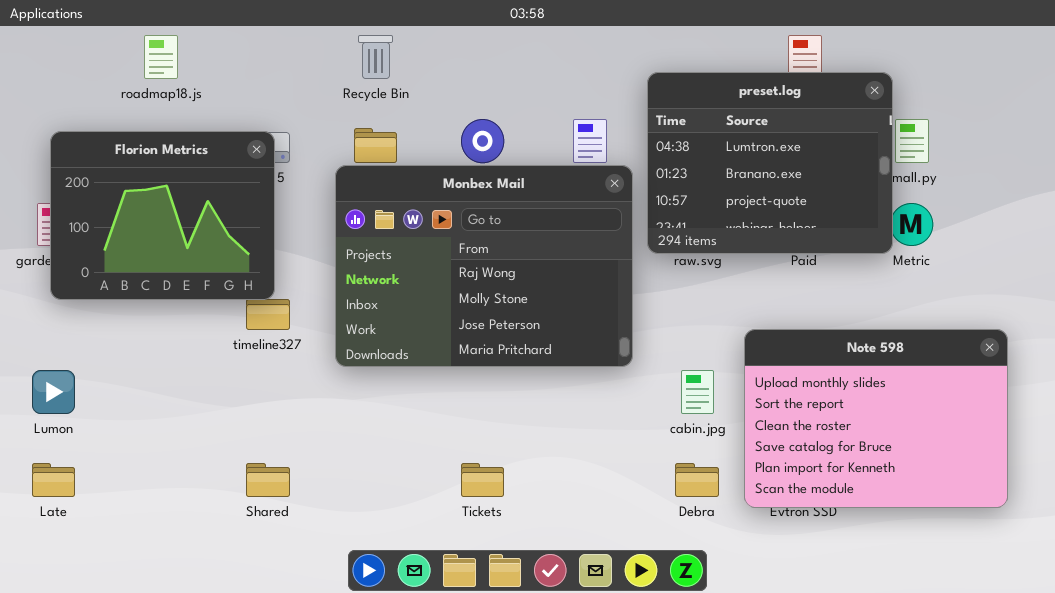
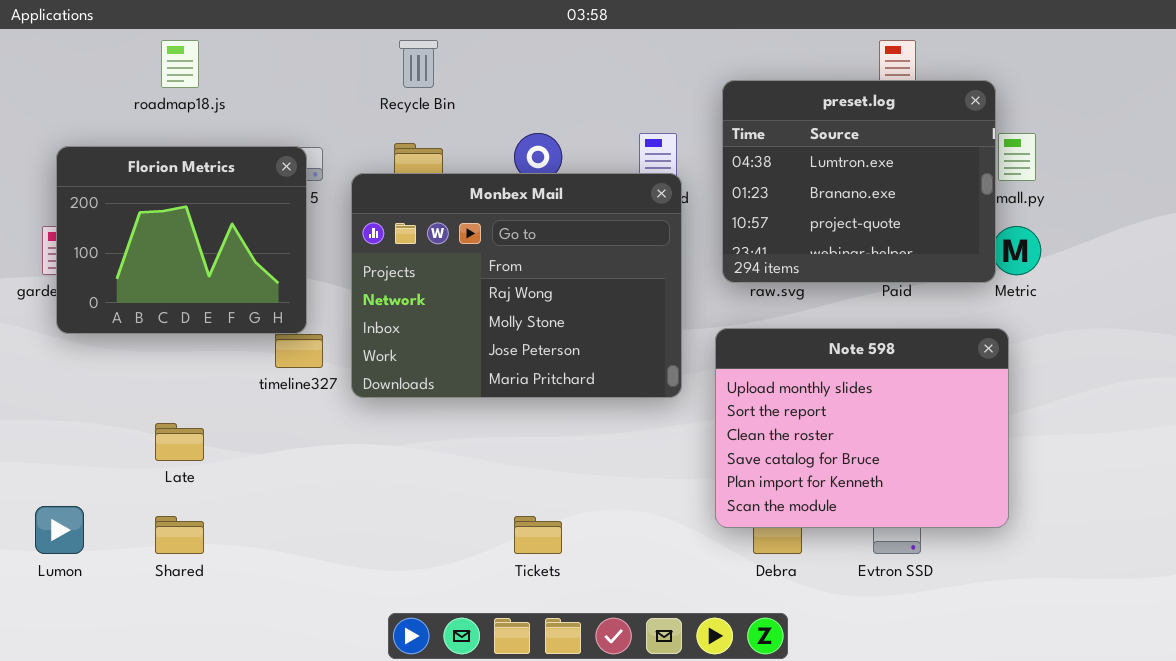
Monbex Mail: [335,165,633,367] -> [351,173,682,398], moved
Note 598: [744,329,1008,508] -> [715,328,1009,528], moved
Lumon: [32,370,75,414] -> [35,506,84,554], moved
Late: [32,463,75,497] -> [155,423,204,461], moved
Shared: [246,463,290,497] -> [155,516,204,554], moved

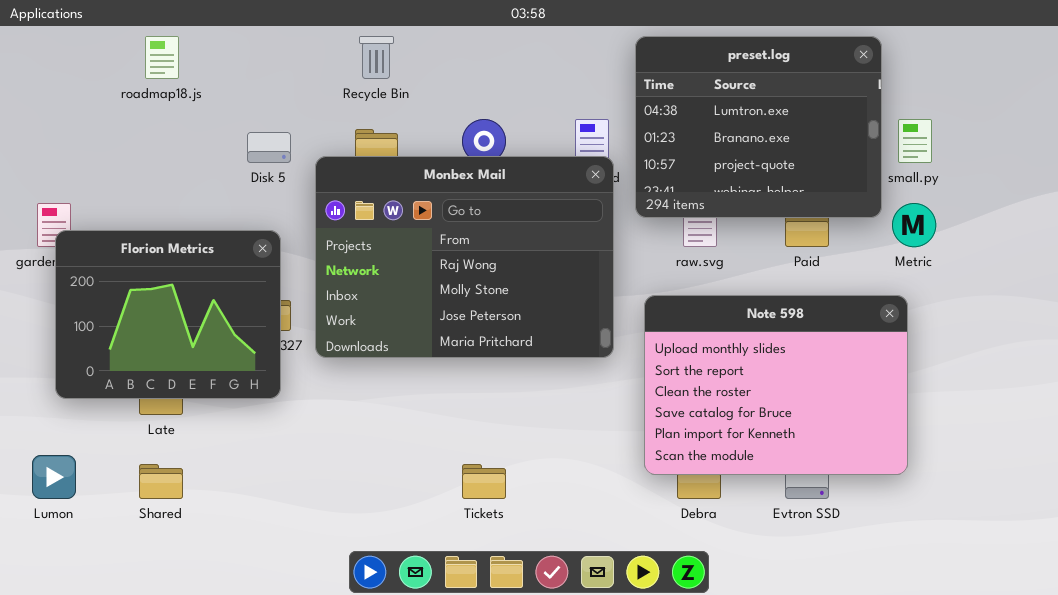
preset.log: [722,80,996,283] -> [635,36,882,218], moved
Florion Metrics: [56,146,307,334] -> [55,230,281,399], moved

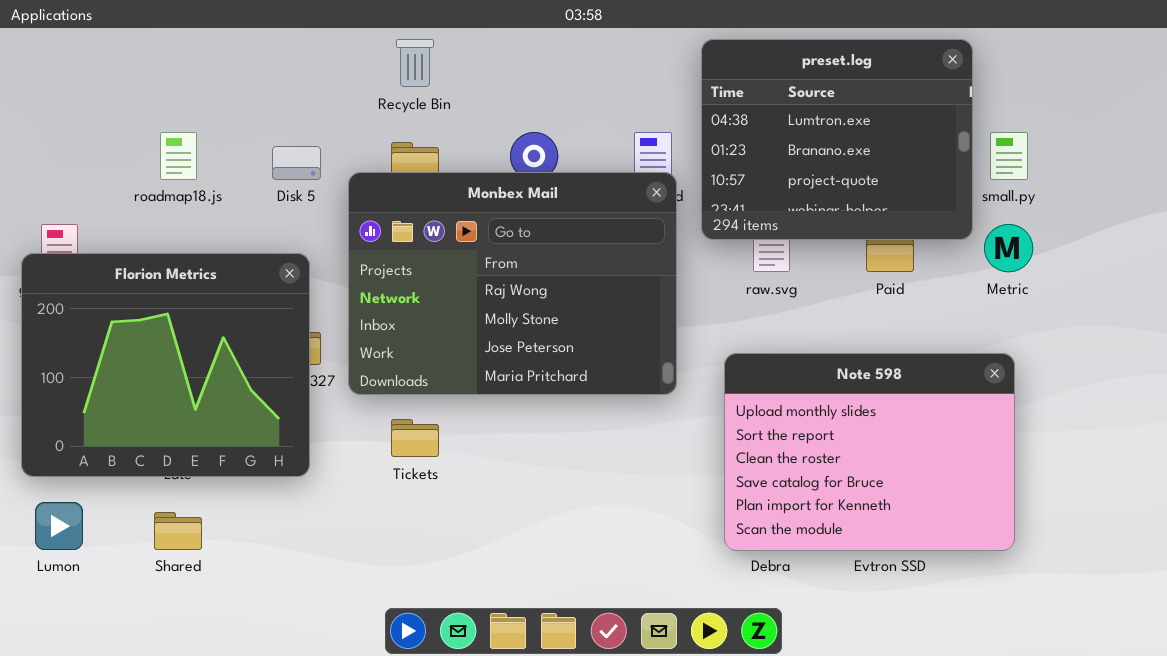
roadmap18.js: [145,36,179,79] -> [160,132,197,180], moved
Florion Metrics: [55,230,281,399] -> [21,253,310,477], resized
Note 598: [644,295,908,475] -> [724,353,1015,551], moved
Tickets: [462,464,506,499] -> [391,419,439,457], moved

